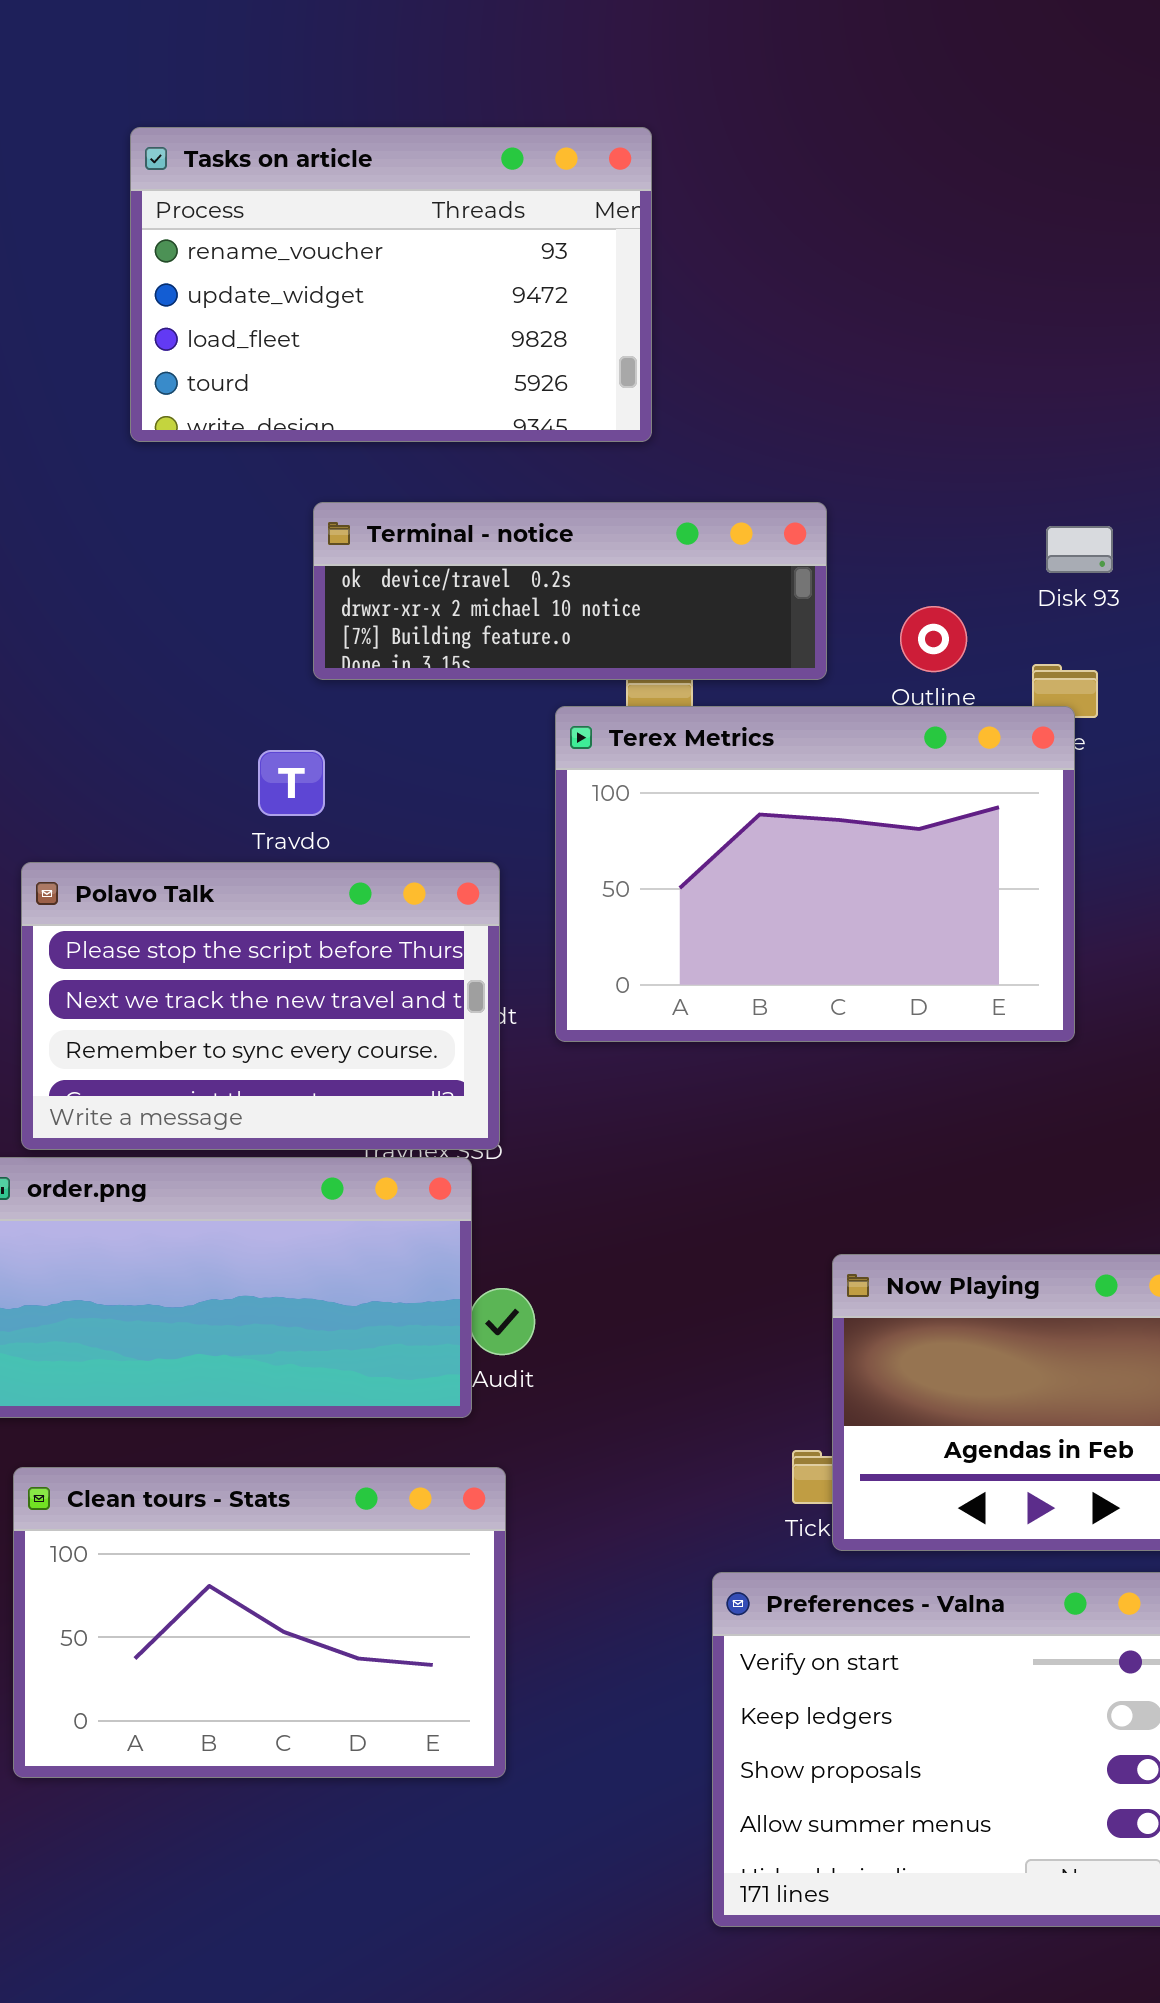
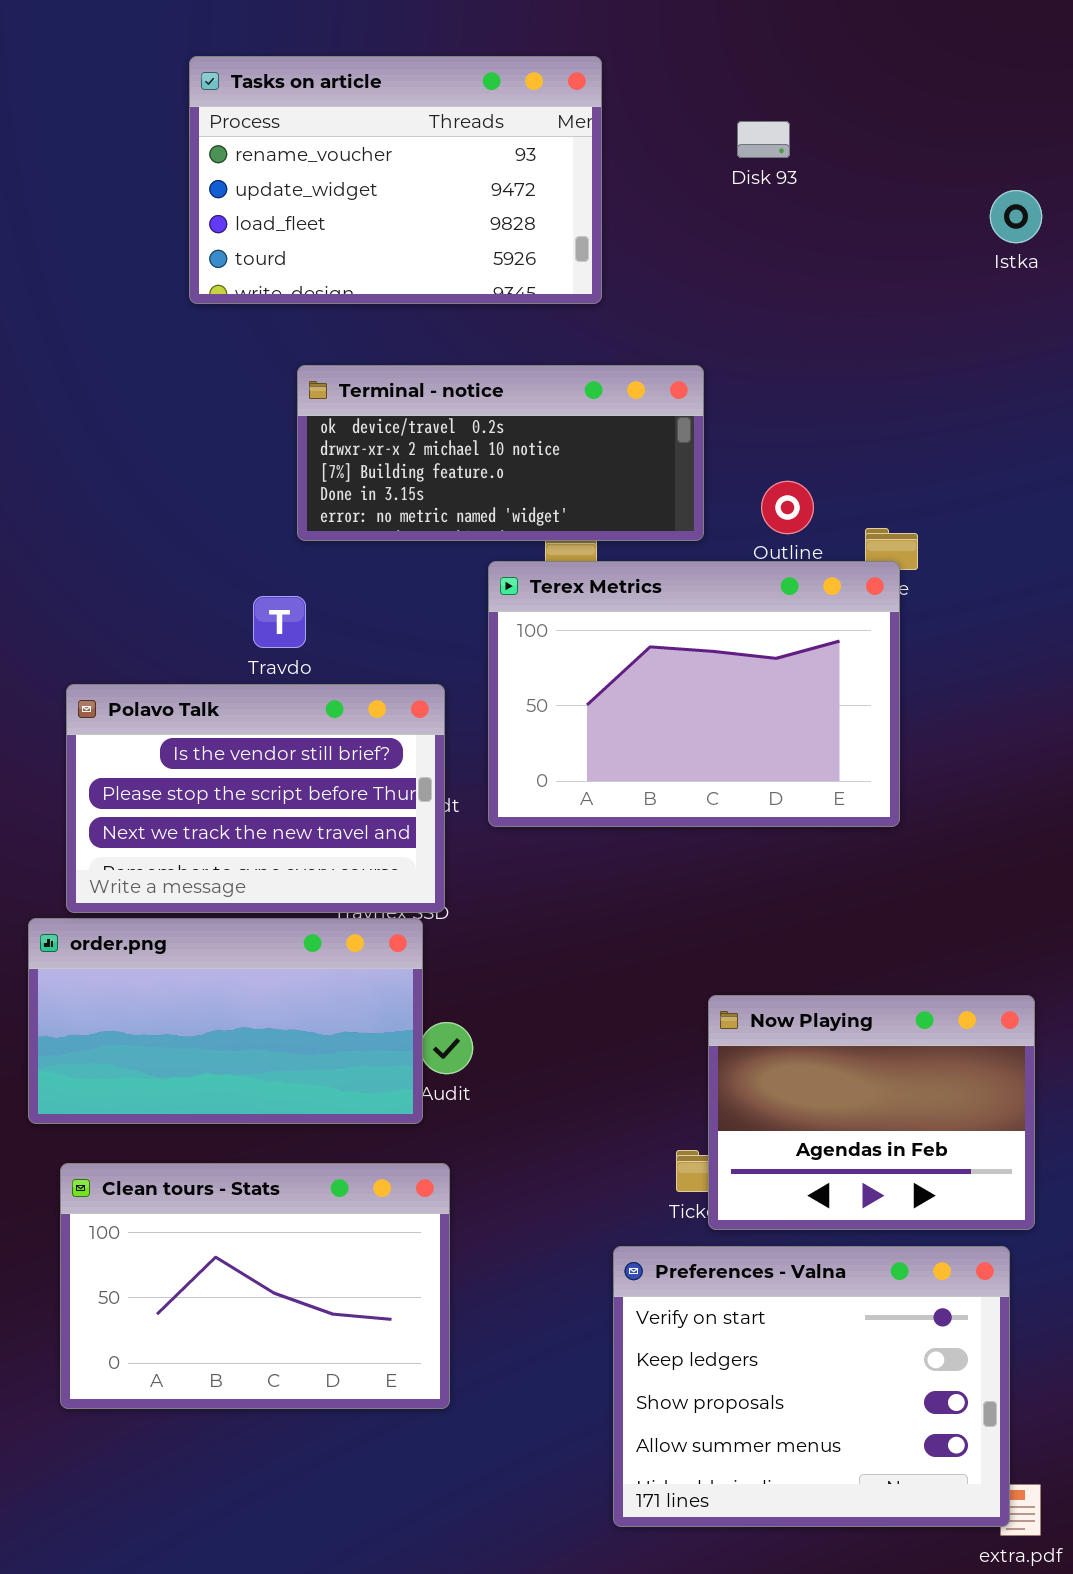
Tasks on article: [130,127,652,442] -> [189,56,602,304], moved
Terminal - notice: [313,502,827,680] -> [297,365,704,541], resized
Disk 93: [1046,526,1113,573] -> [737,121,790,158], moved
Polavo Talk: [21,862,500,1150] -> [66,684,445,913], scrolled up 1 row

